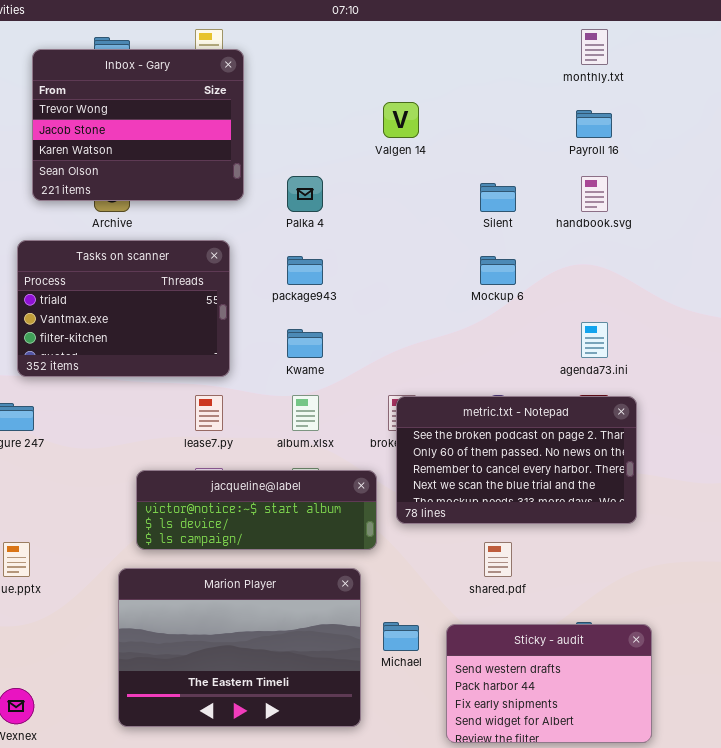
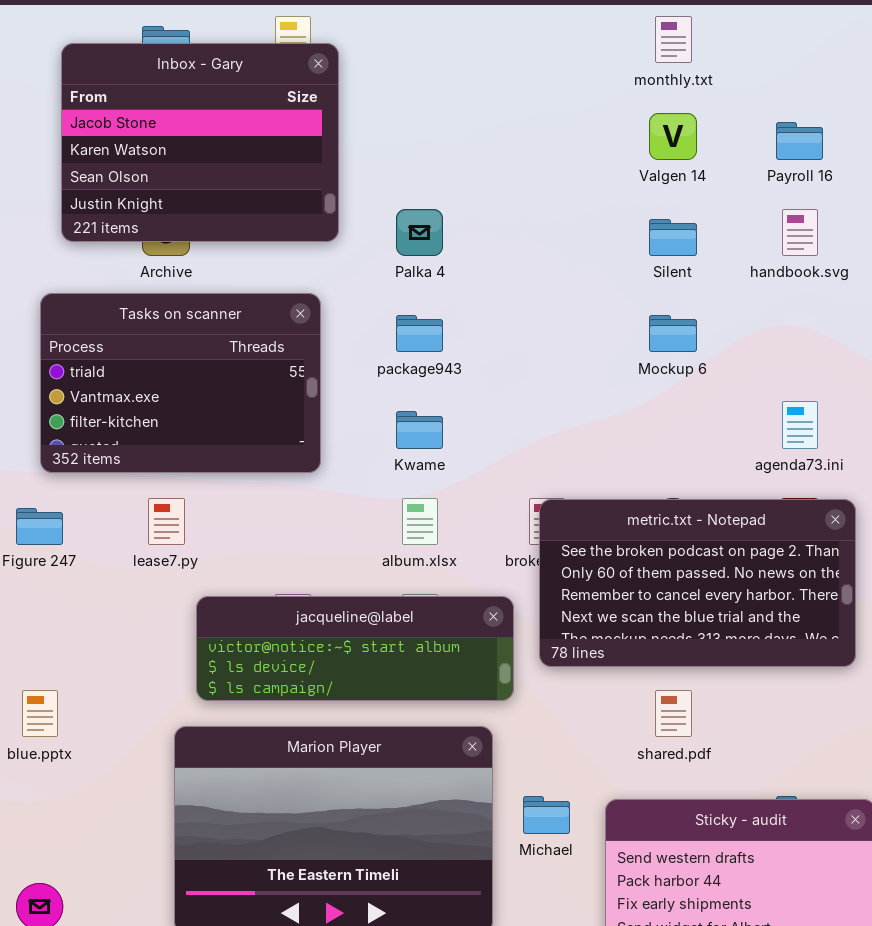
monthly.txt: [581,29,608,65] -> [655,16,692,63], moved
Inbox - Gary: [32,49,244,201] -> [61,43,339,242], scrolled down 1 row
Valgen 14: [383,102,419,138] -> [649,113,697,160], moved
lease7.py: [195,395,223,431] -> [148,498,185,545], moved

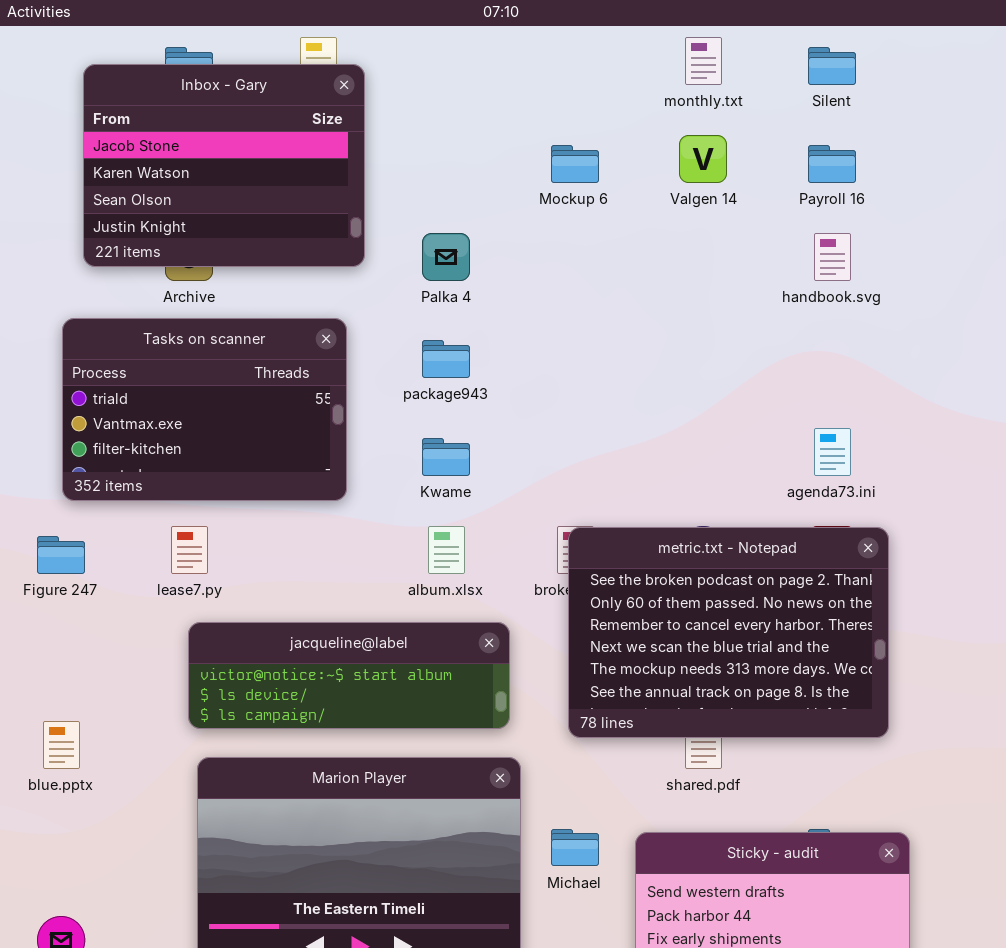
Silent: [649,219,697,256] -> [808,47,856,85], moved
Mockup 6: [649,315,697,352] -> [551,145,599,183], moved
metric.txt - Notepad: [539,499,856,667] -> [568,527,889,738], resized
jacqueline@label: [196,596,514,701] -> [188,622,510,729], moved

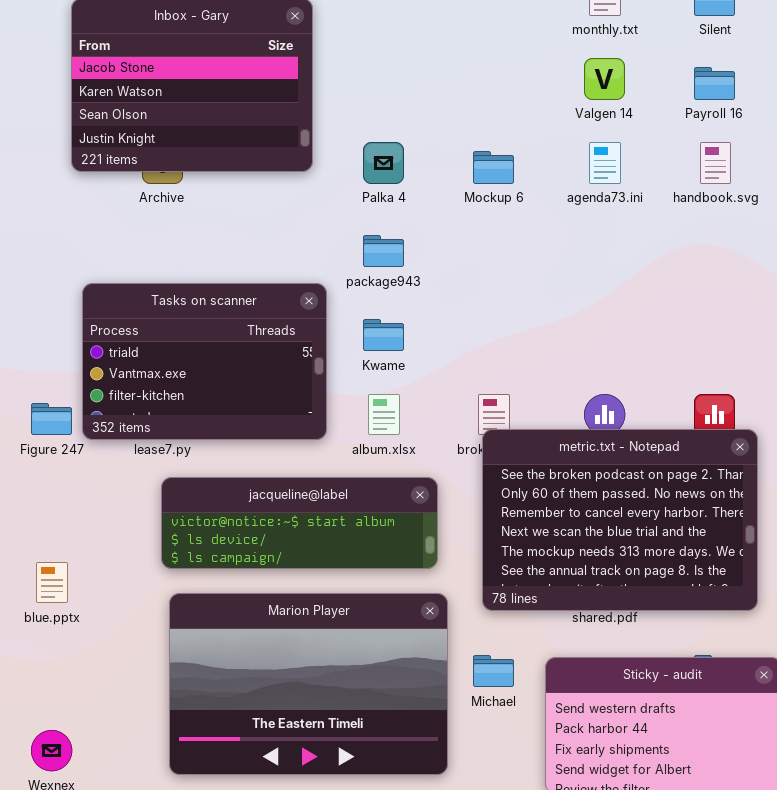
Mockup 6: [551,145,599,183] -> [473,151,514,184], moved
Tasks on scanner: [62,318,347,501] -> [82,283,327,440], moved
agenda73.ini: [814,428,851,476] -> [589,142,621,184], moved
metric.txt - Notepad: [568,527,889,738] -> [482,429,758,611], moved

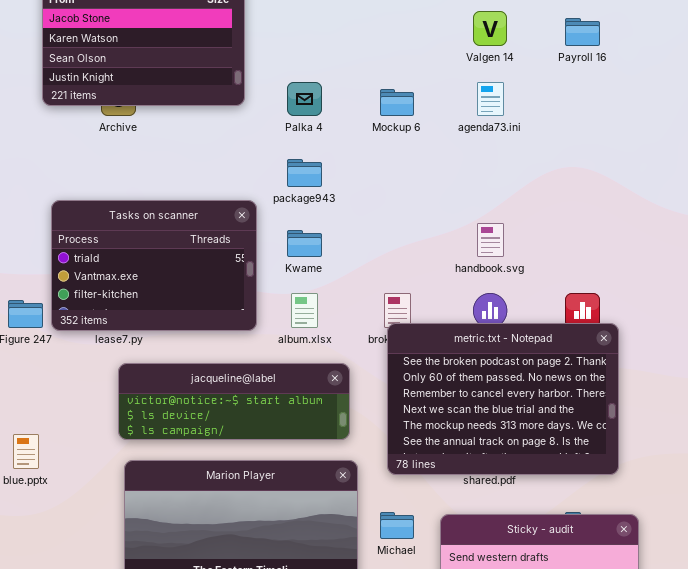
handbook.svg: [700,142,731,184] -> [477,223,504,257], moved

